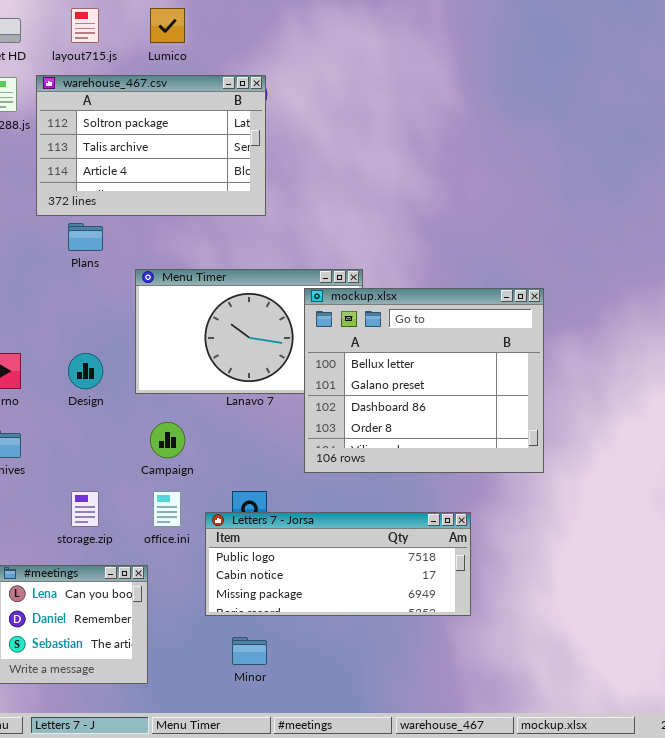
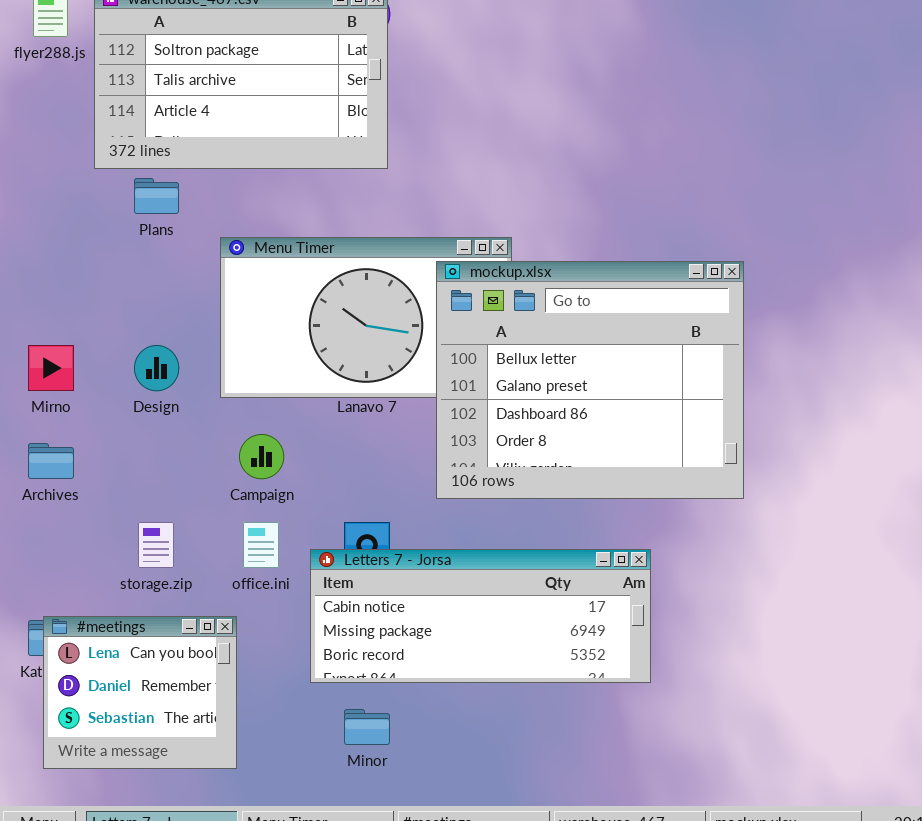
Letters 7 - Jorsa: [205,512,471,616] -> [310,549,651,683], scrolled down 1 row

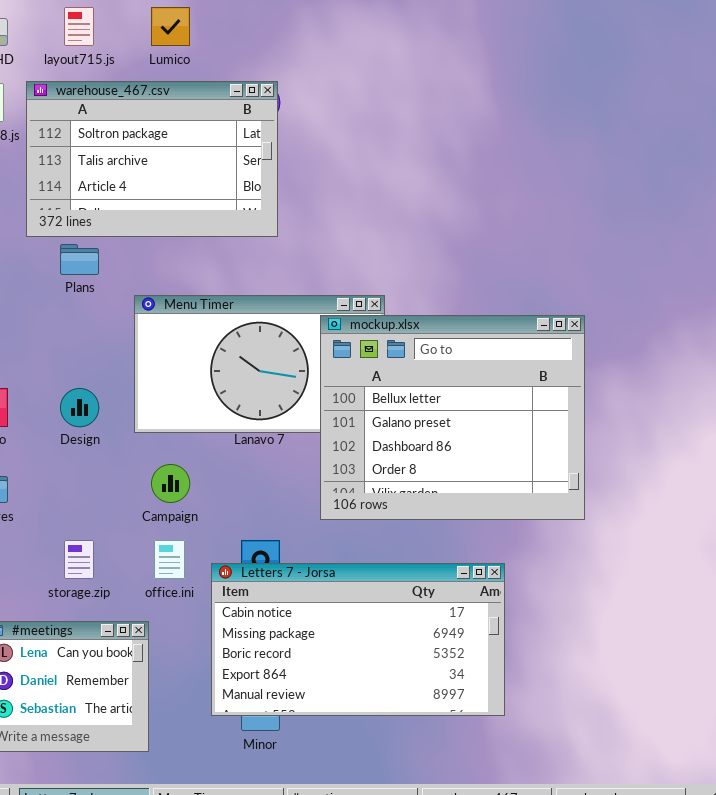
Letters 7 - Jorsa: [310,549,651,683] -> [211,563,505,716], resized

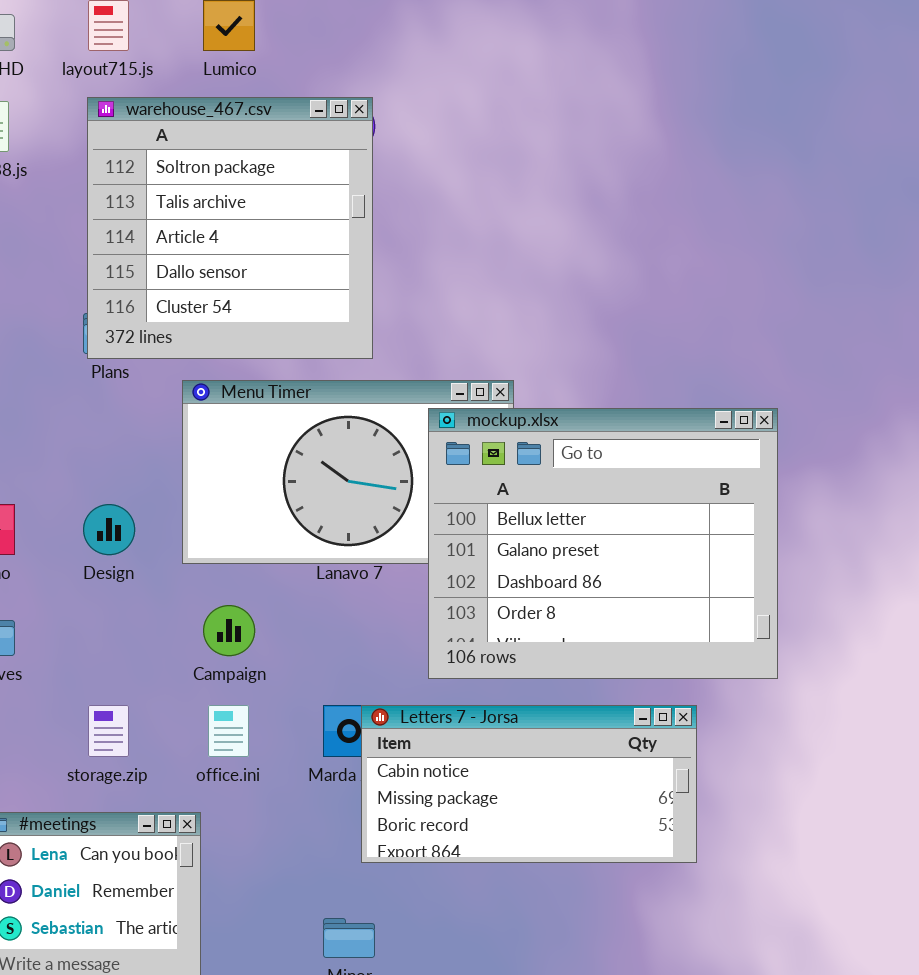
warehouse_467.csv: [26,81,278,237] -> [87,97,373,359], resized
Letters 7 - Jorsa: [211,563,505,716] -> [361,705,697,863], moved, resized

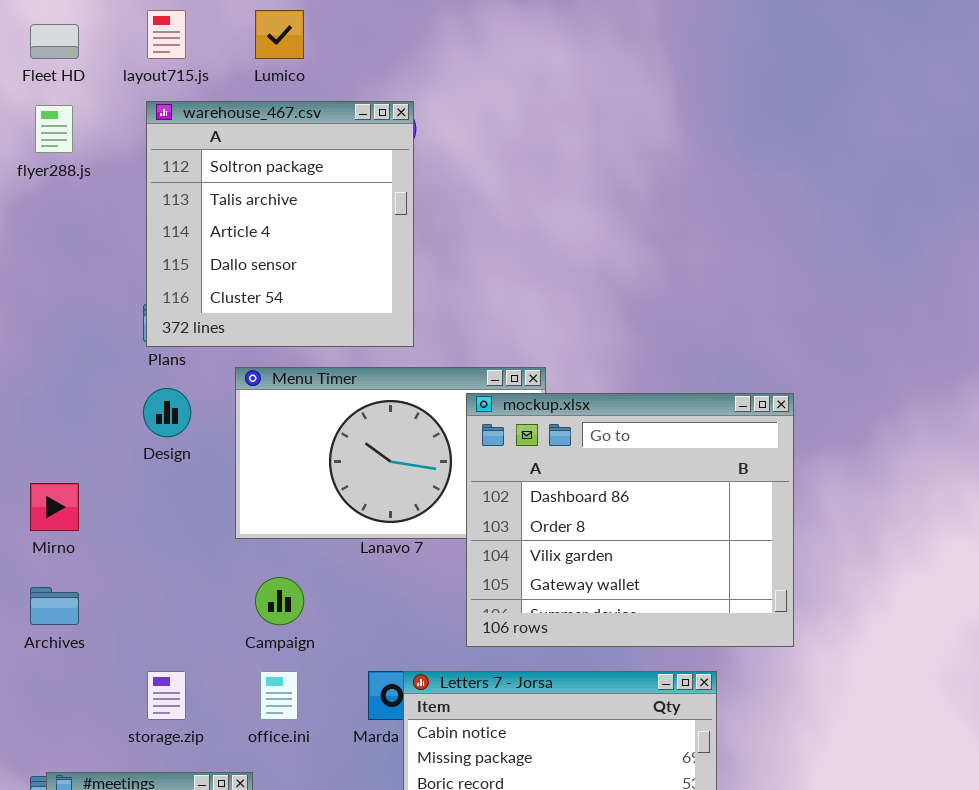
mockup.xlsx: [428,408,778,679] -> [466,393,794,647], scrolled down 2 rows
Design: [83,504,135,555] -> [143,388,191,437], moved

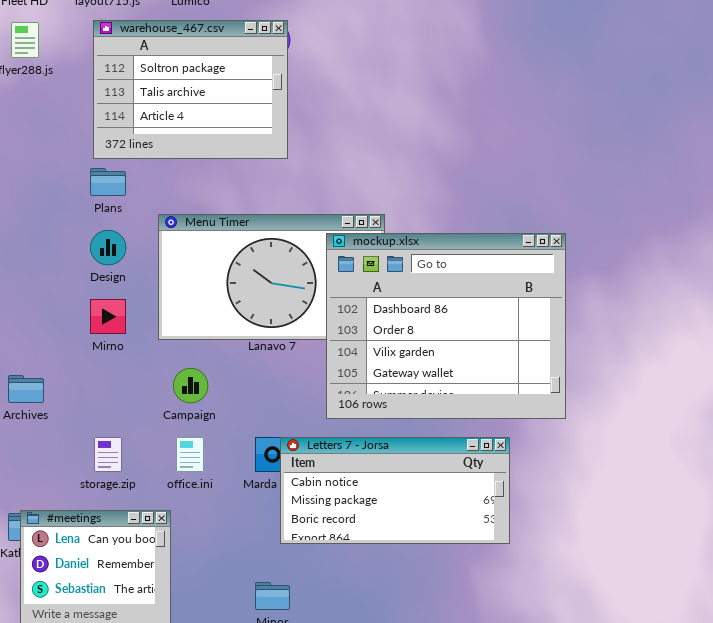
warehouse_467.csv: [146,101,414,347] -> [93,20,288,159], resized
Mirno: [30,483,79,531] -> [90,299,126,334], moved

